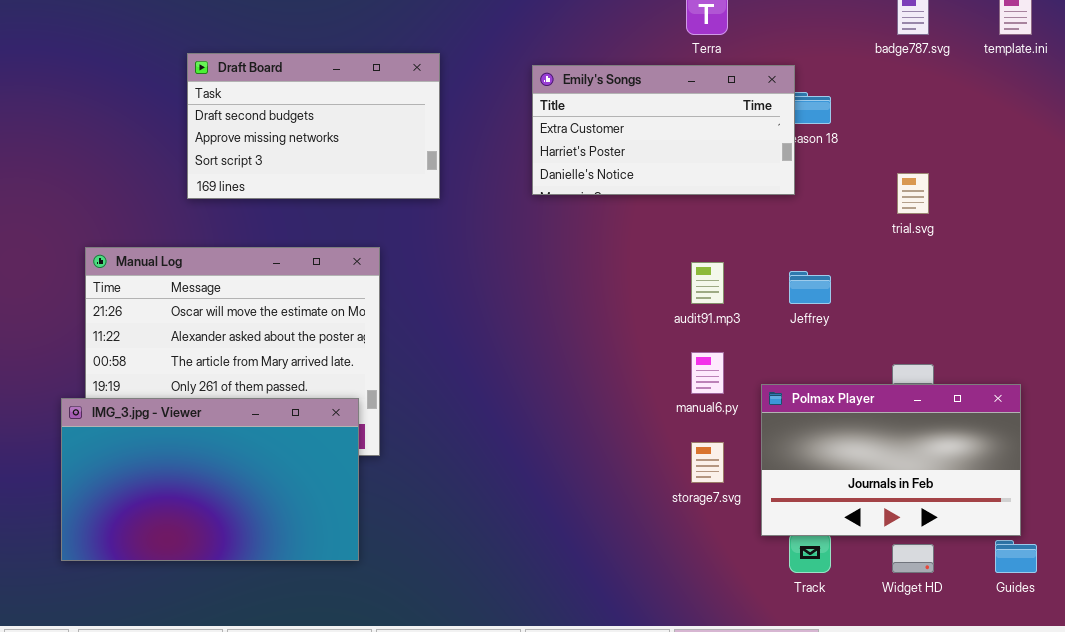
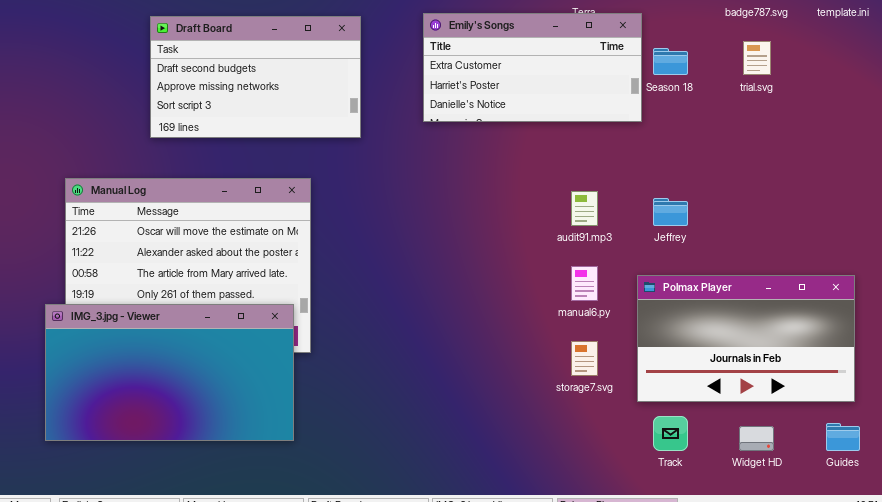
Emily's Songs: [532,65,795,195] -> [423,13,642,122], moved
trial.svg: [897,173,929,214] -> [743,41,771,75], moved
Polmax Player: [761,384,1021,536] -> [637,275,855,402], moved

